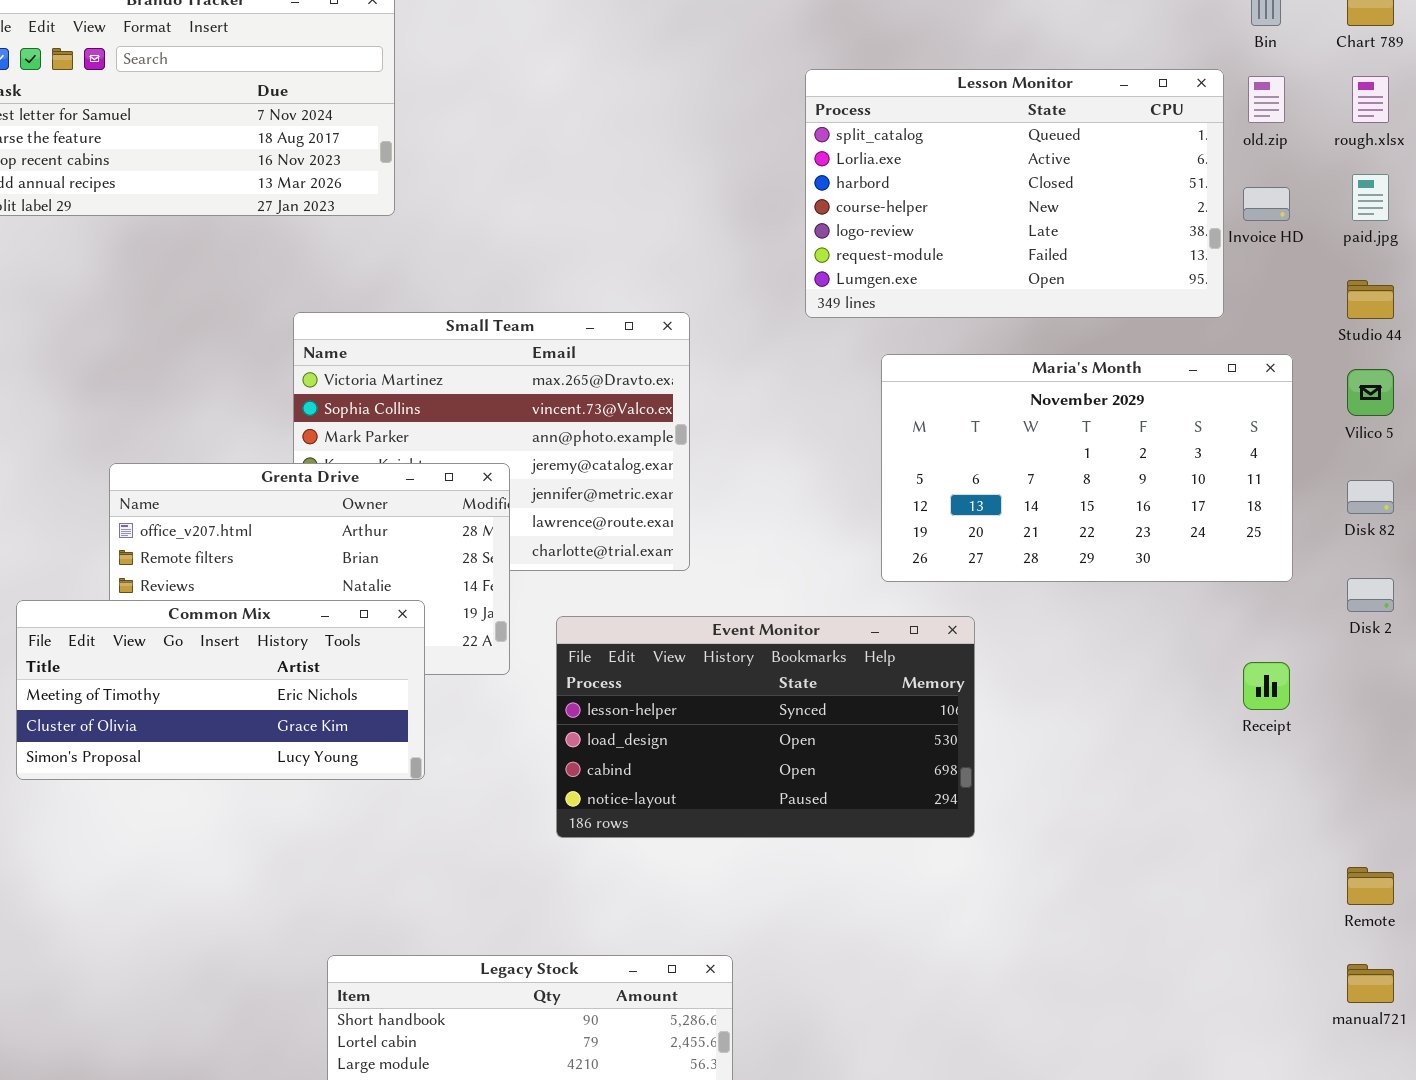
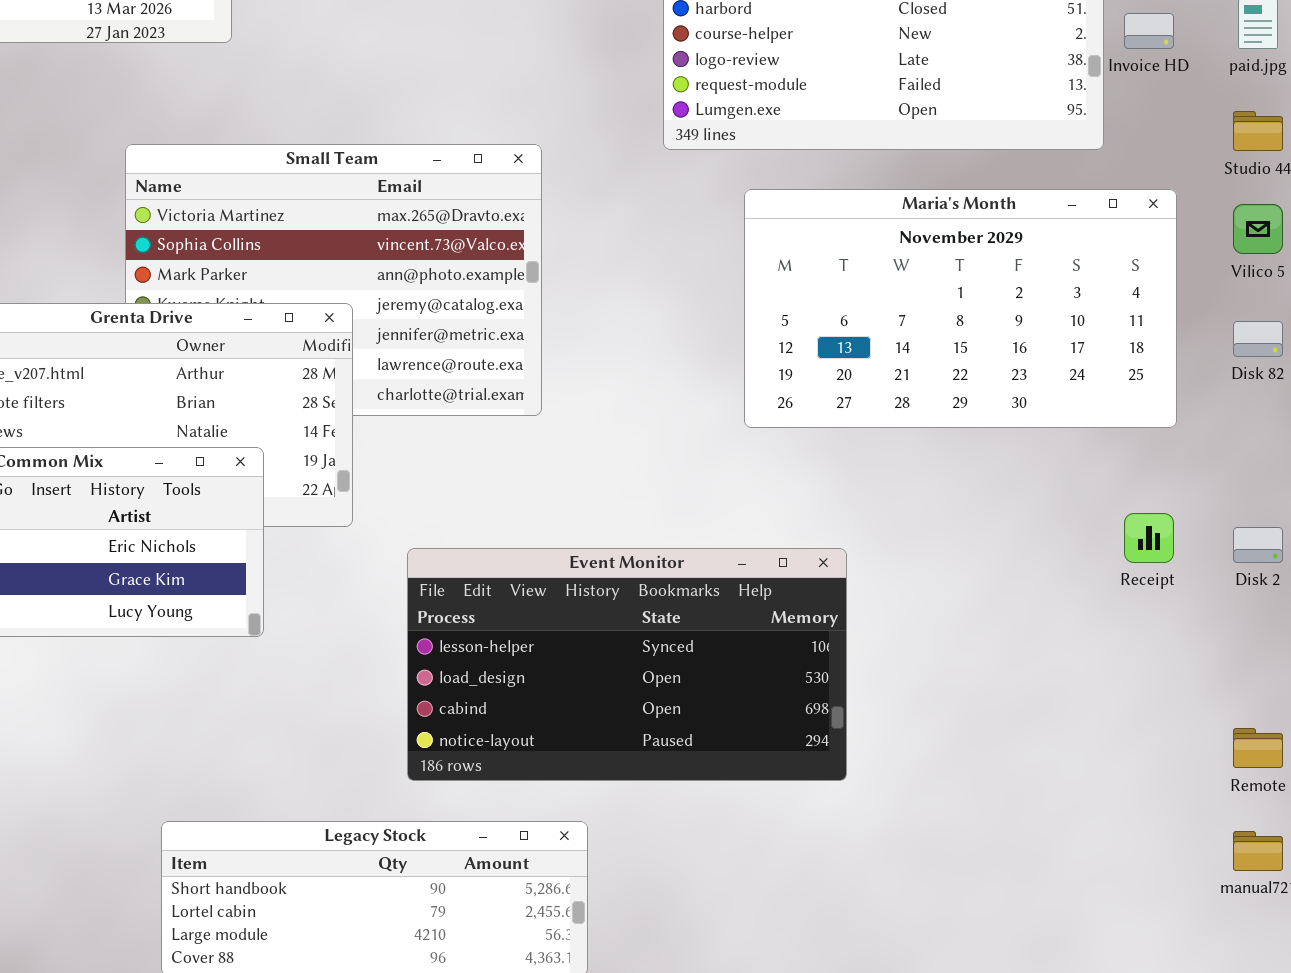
Disk 2: [1347,578,1394,612] -> [1233,527,1283,563], moved
Event Monitor: [556,616,975,838] -> [407,548,847,781], moved

